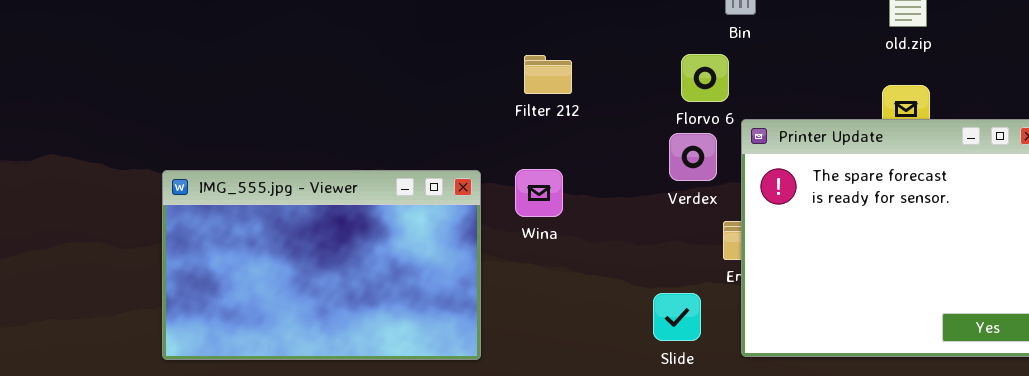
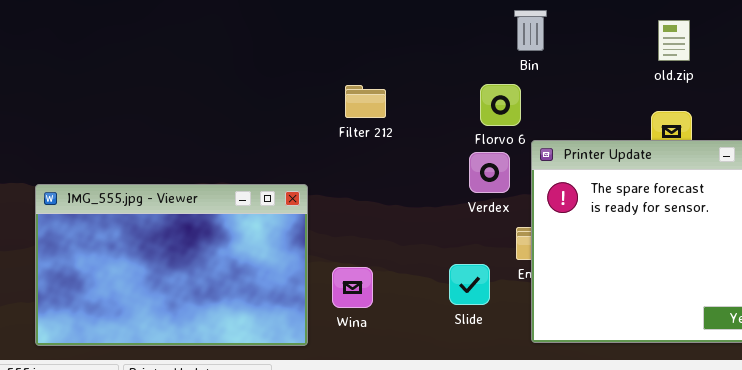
Wina: [515,169,563,217] -> [332,267,373,308], moved
Slide: [653,293,701,341] -> [449,264,490,305], moved

